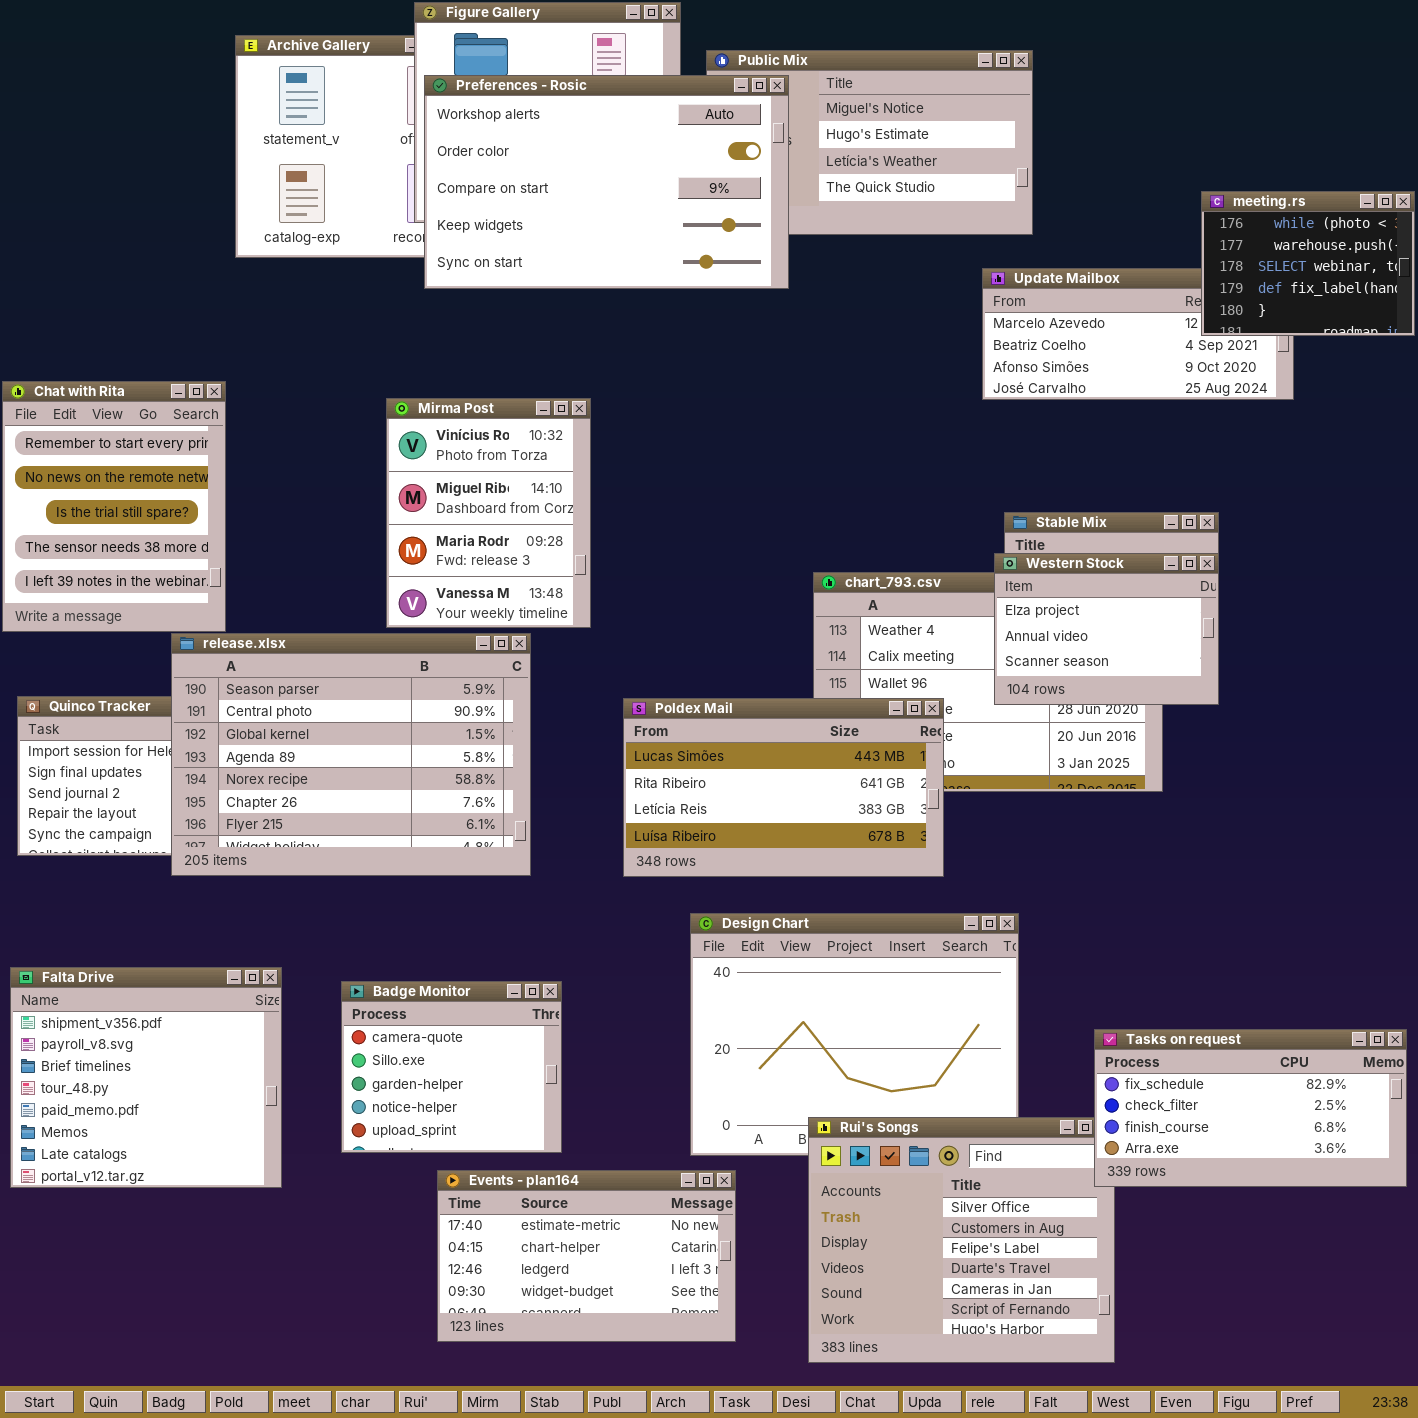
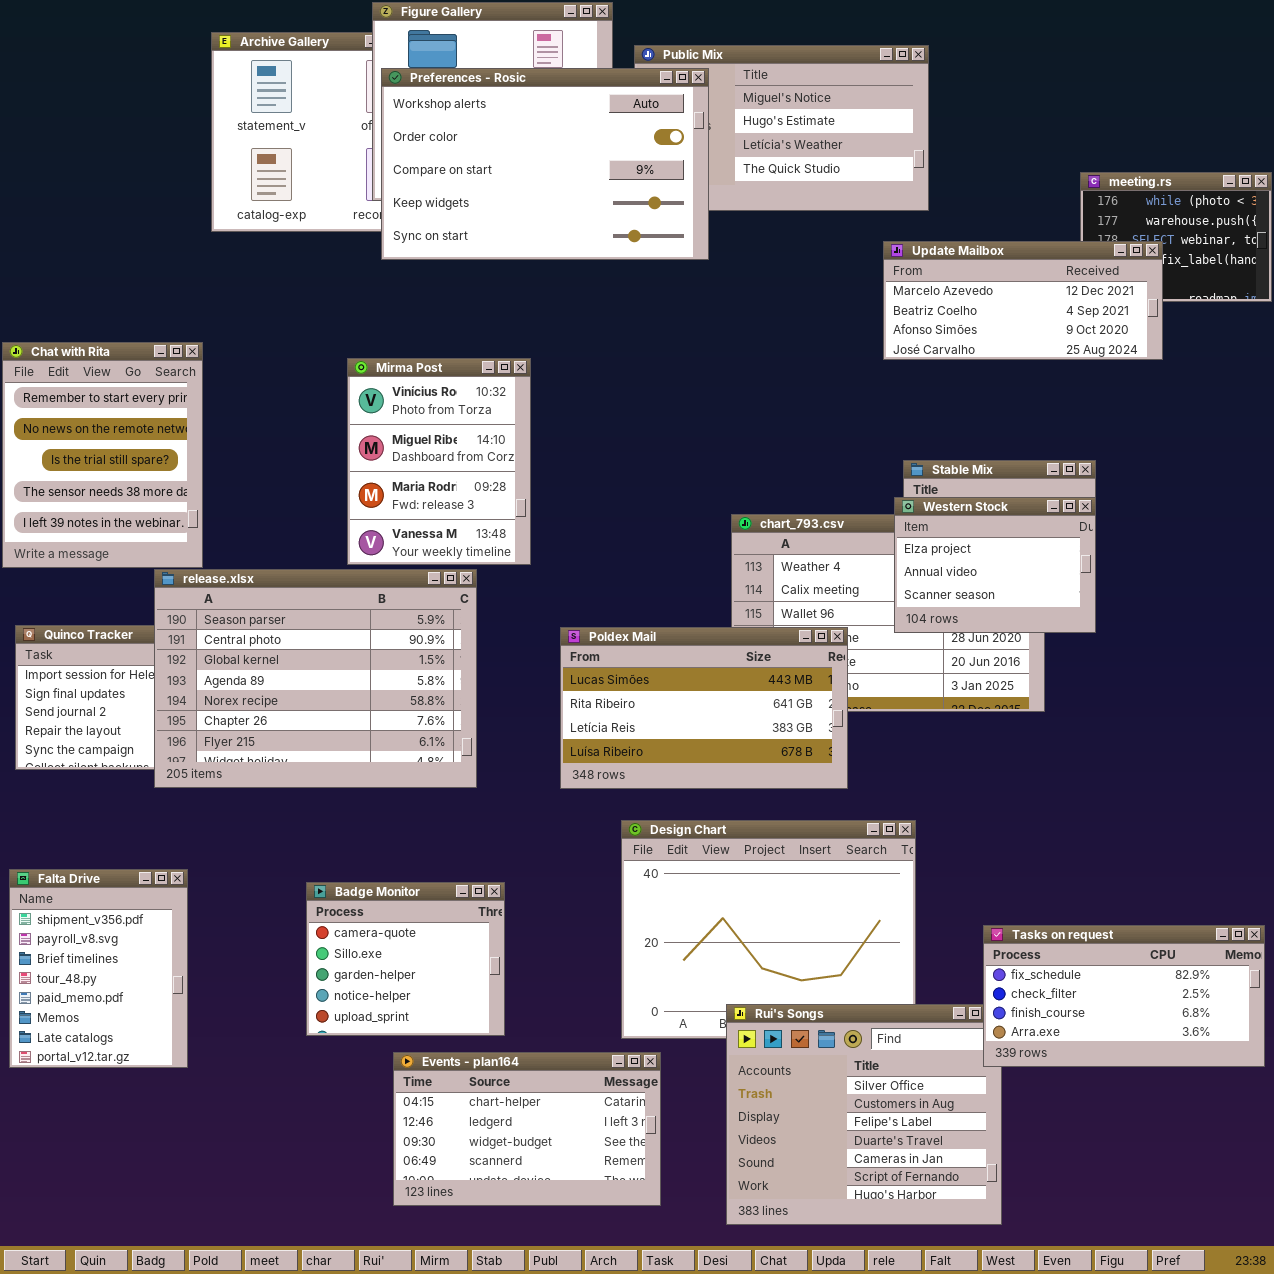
Update Mailbox: [982,268,1294,400] -> [883,241,1163,360], raised
Falta Drive: [10,967,282,1188] -> [9,869,188,1068], resized
Events - plan164: [437,1170,736,1342] -> [393,1052,661,1206], scrolled down 1 row

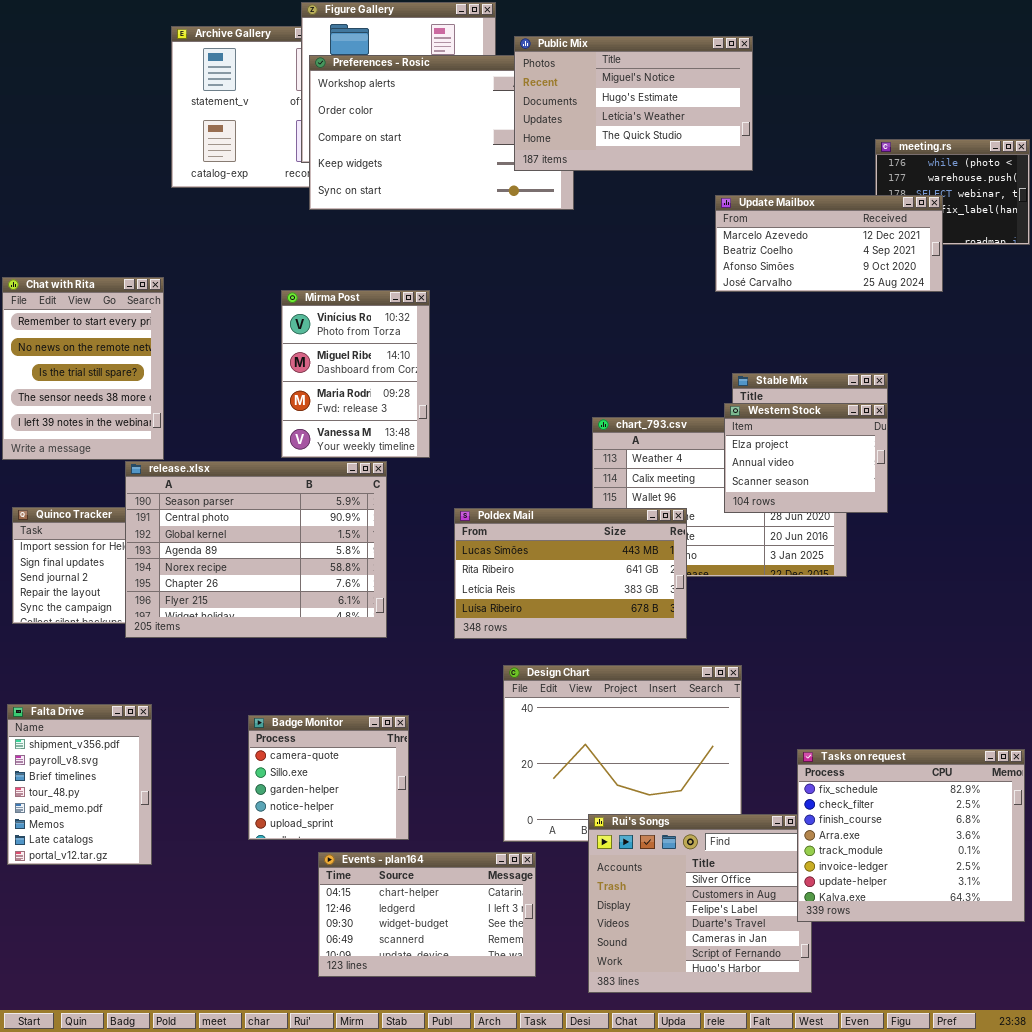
Public Mix: [634,45,929,211] -> [514,36,753,171], raised
Tasks on request: [983,925,1265,1067] -> [797,749,1025,922], resized

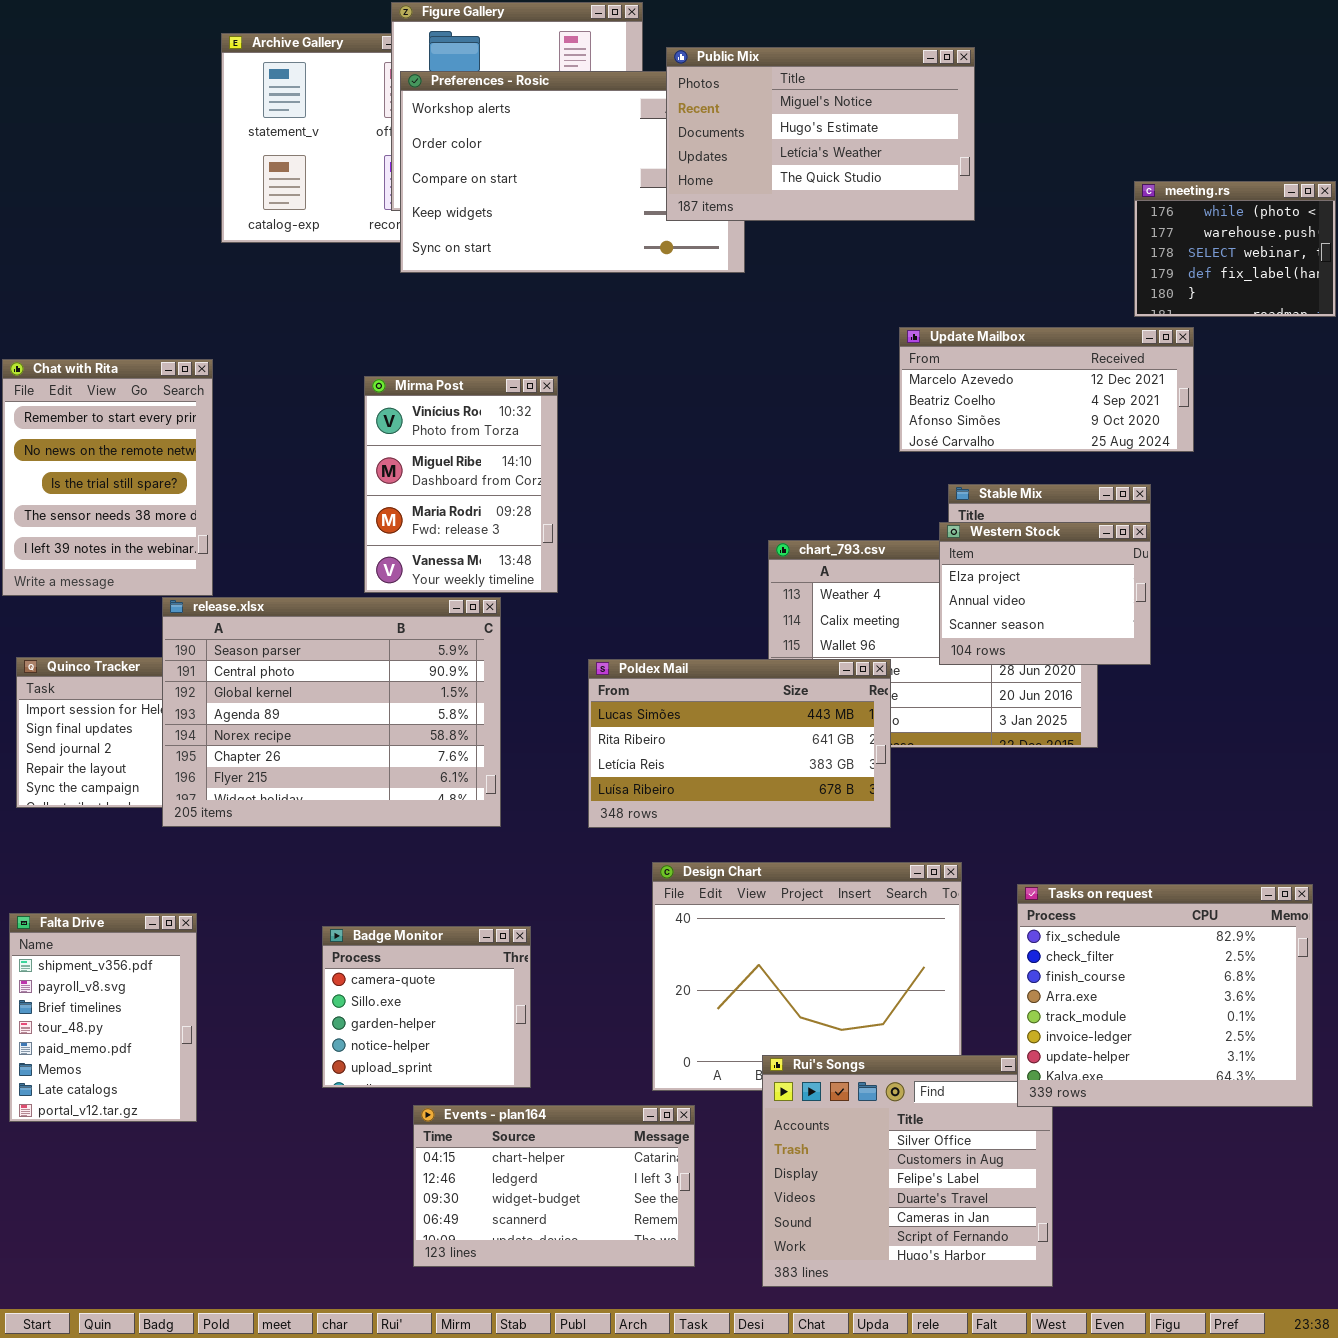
Update Mailbox: [715,195,943,292] -> [899,327,1194,452], moved
Tasks on request: [797,749,1025,922] -> [1017,884,1313,1107], moved

